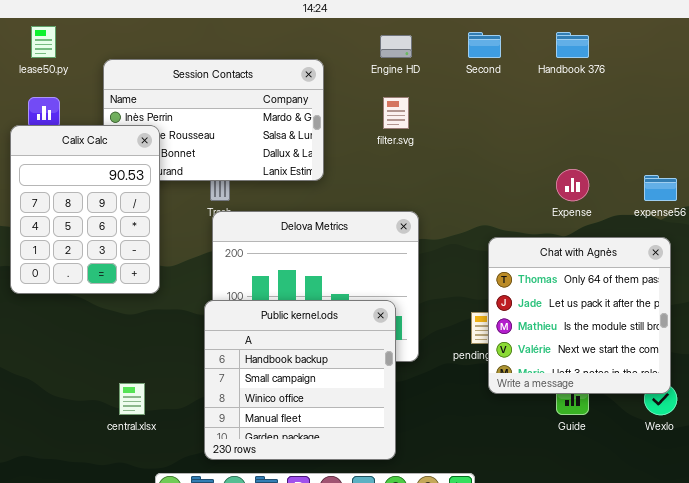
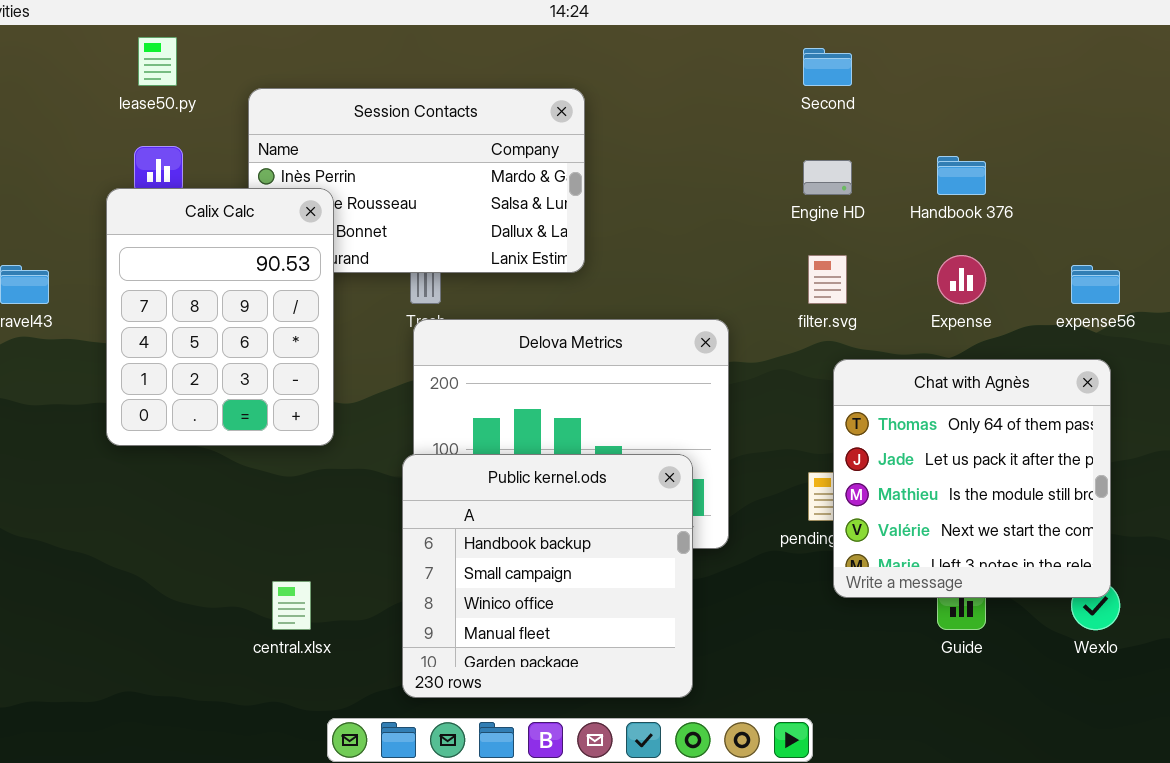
Handbook 376: [556,32,589,58] -> [937,156,986,195], moved
Engine HD: [380,35,412,58] -> [803,160,852,195], moved
filter.svg: [383,97,409,129] -> [808,255,847,304], moved

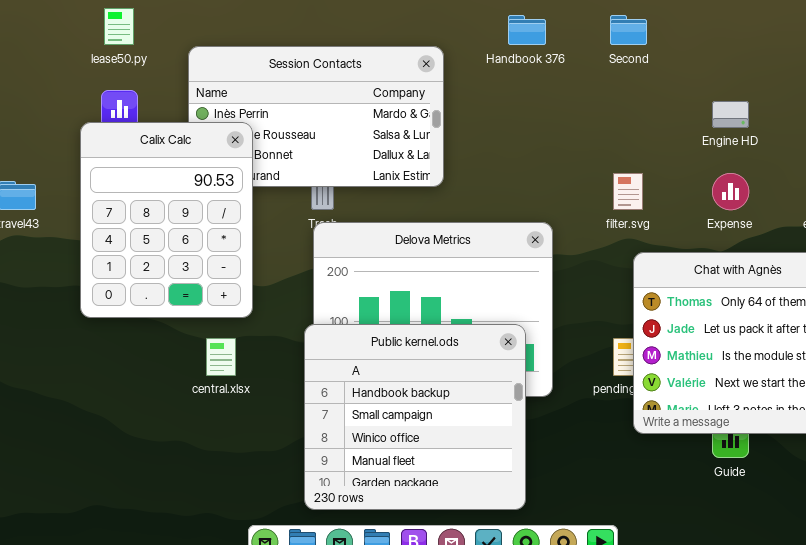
Handbook 376: [937,156,986,195] -> [508,15,546,45], moved
Engine HD: [803,160,852,195] -> [712,101,749,128], moved
central.xlsx: [272,581,311,630] -> [206,338,236,376], moved

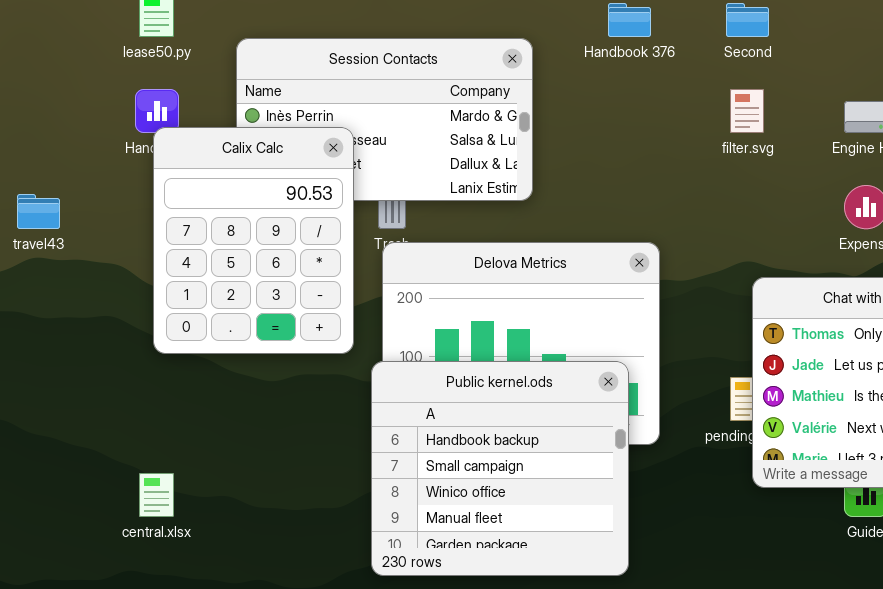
Calix Calc: [80,122,253,318] -> [153,127,354,354], moved
filter.svg: [613,173,643,210] -> [730,89,764,133], moved
central.xlsx: [206,338,236,376] -> [139,473,174,517], moved

